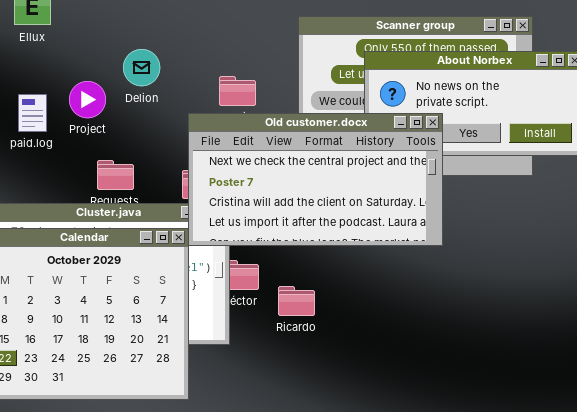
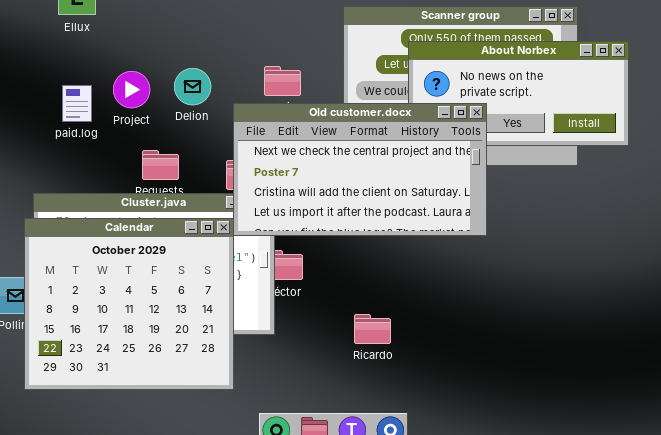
Delion: [123,49,160,86] -> [174,68,211,105], moved
Ricardo: [278,286,315,316] -> [354,314,391,344], moved

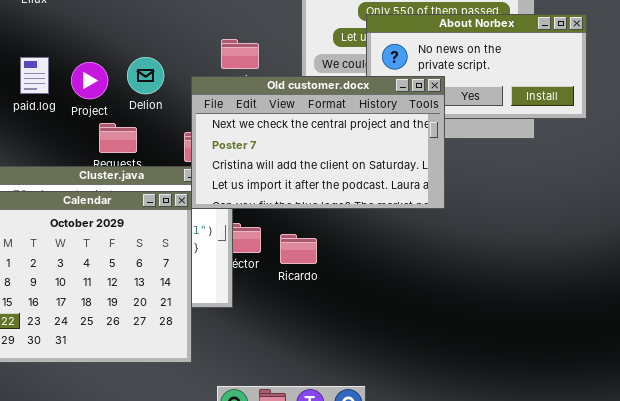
Delion: [174,68,211,105] -> [127,57,164,94], moved
Project: [113,71,150,108] -> [71,62,108,99], moved
Ricardo: [354,314,391,344] -> [280,234,317,264], moved

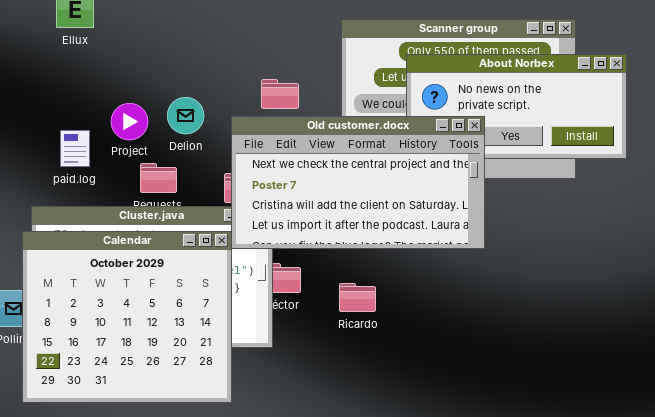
paid.log: [20,57,49,94] -> [60,130,90,167], moved
Ricardo: [280,234,317,264] -> [339,283,376,312], moved

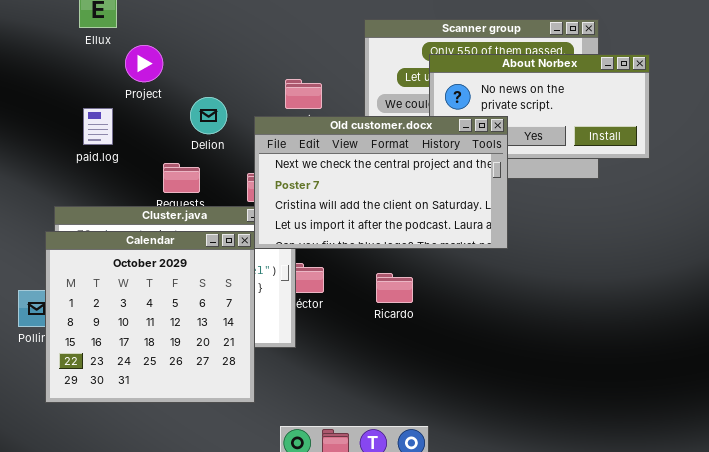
Project: [111,103,148,140] -> [125,45,163,82], moved
paid.log: [60,130,90,167] -> [83,108,113,145], moved
Ricardo: [339,283,376,312] -> [376,273,413,303], moved

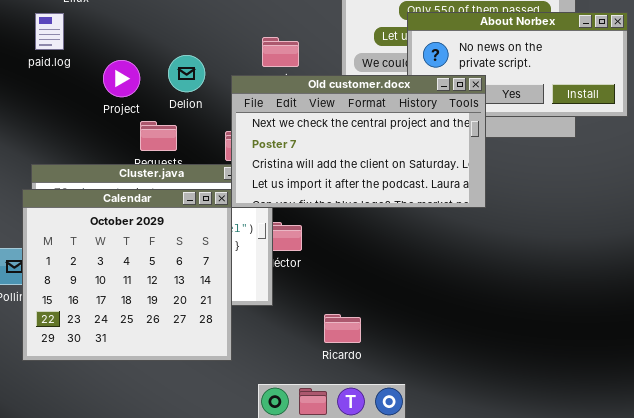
Project: [125,45,163,82] -> [103,60,140,97], moved
paid.log: [83,108,113,145] -> [35,13,64,50], moved
Ricardo: [376,273,413,303] -> [324,314,361,343], moved

